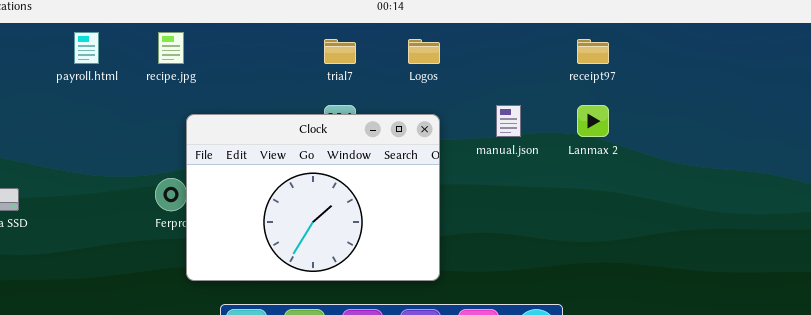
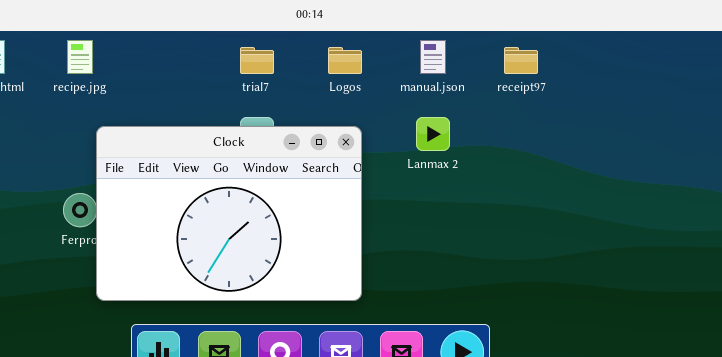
manual.json: [496,105,521,137] -> [420,40,446,74], moved
Lanmax 2: [577,105,609,137] -> [416,117,450,151], moved

